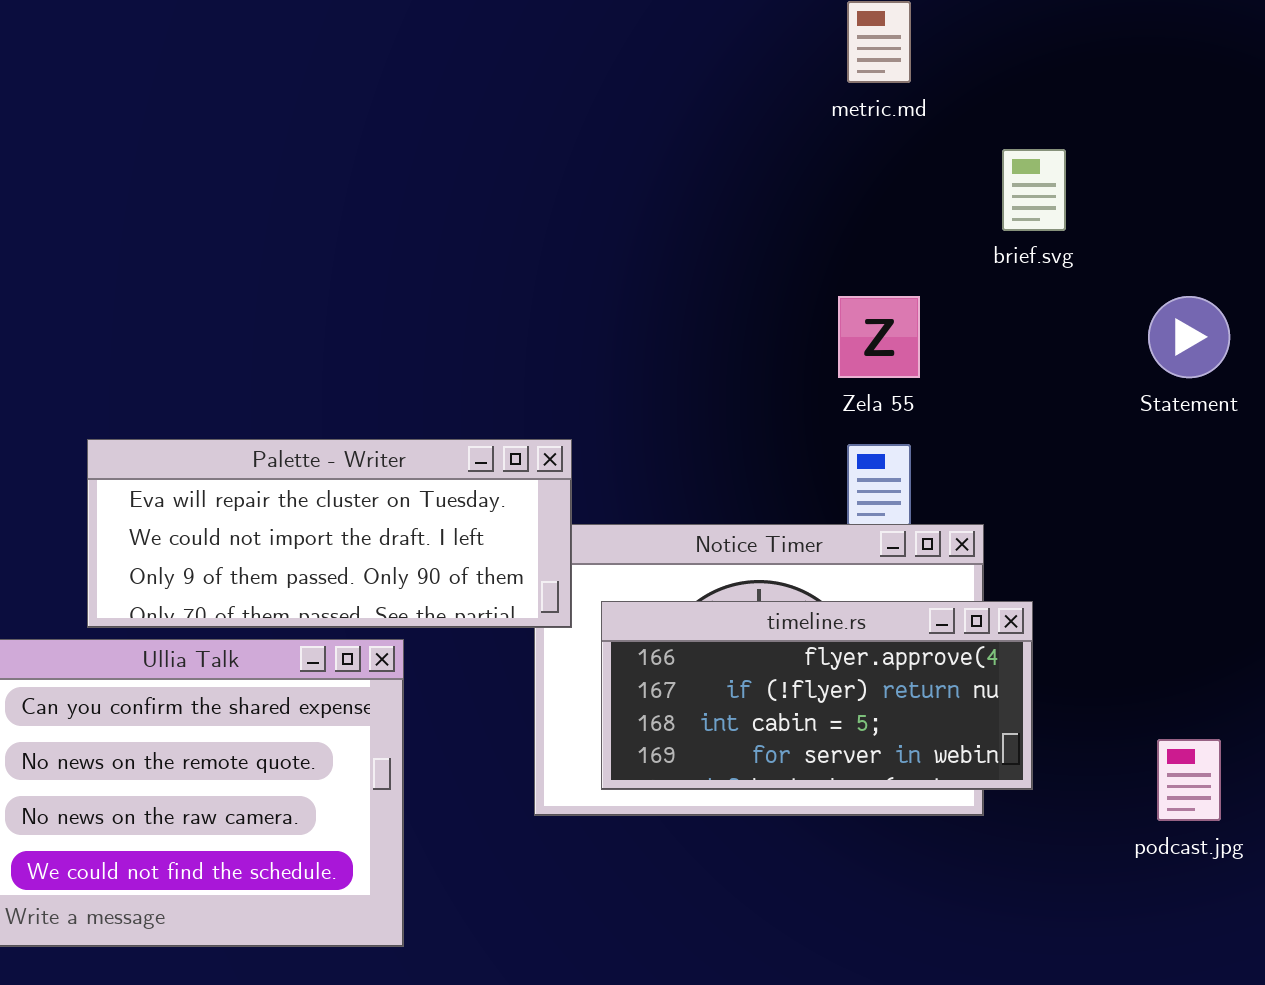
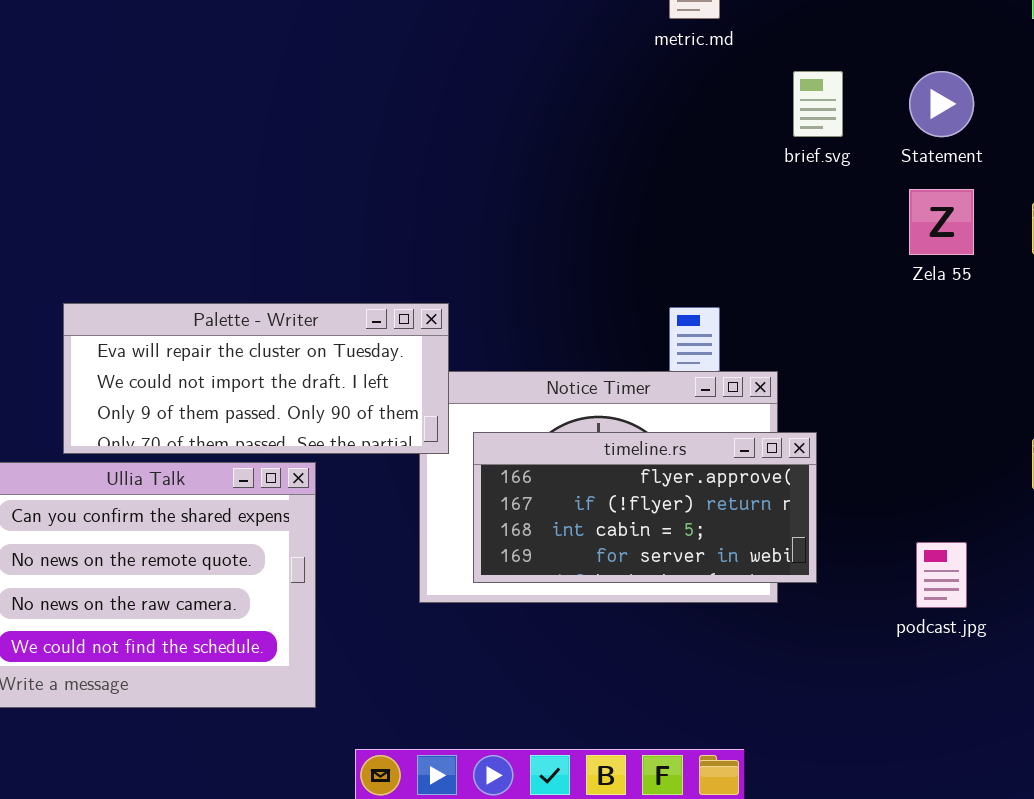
Zela 55: [838,296,920,378] -> [909,189,974,255], moved
Statement: [1148,296,1230,378] -> [909,71,974,137], moved

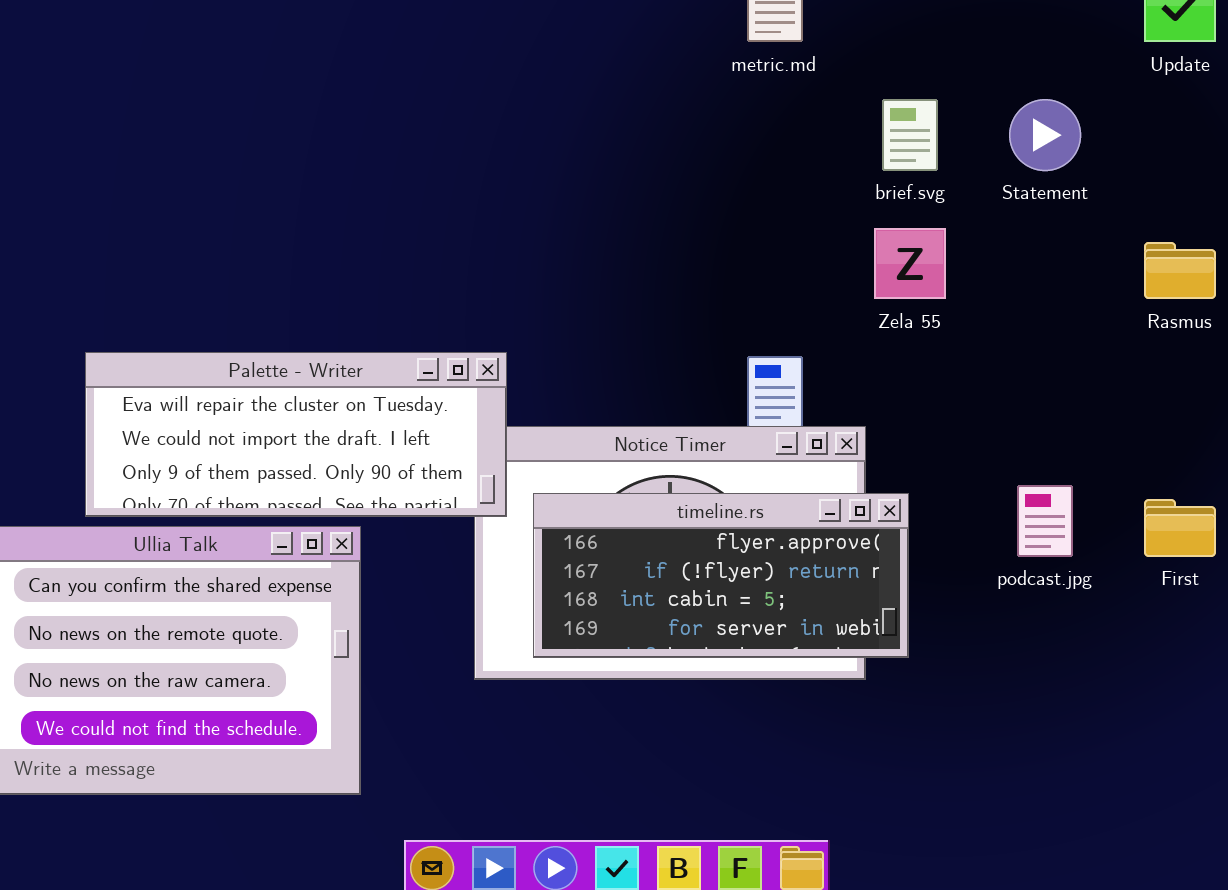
Zela 55: [909,189,974,255] -> [874,228,946,299], moved
podcast.jpg: [916,542,967,608] -> [1017,485,1073,557], moved

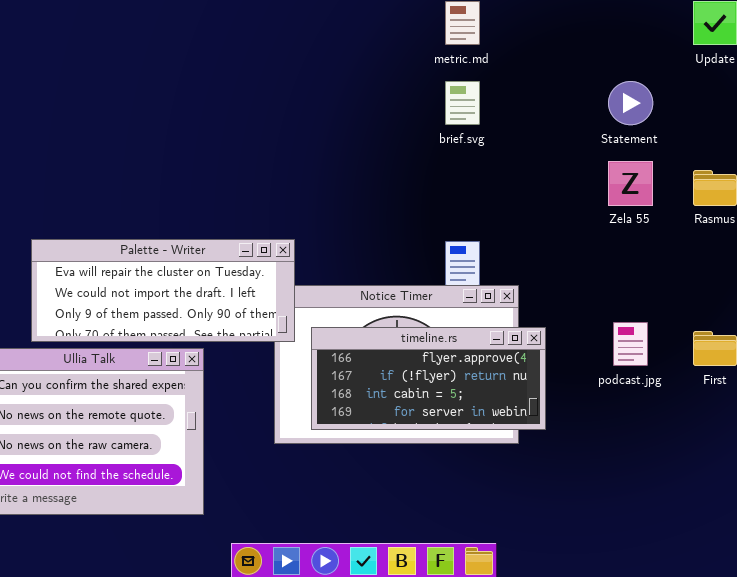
brief.svg: [882,99,938,171] -> [445,81,480,125], moved
Zela 55: [874,228,946,299] -> [608,161,653,206], moved

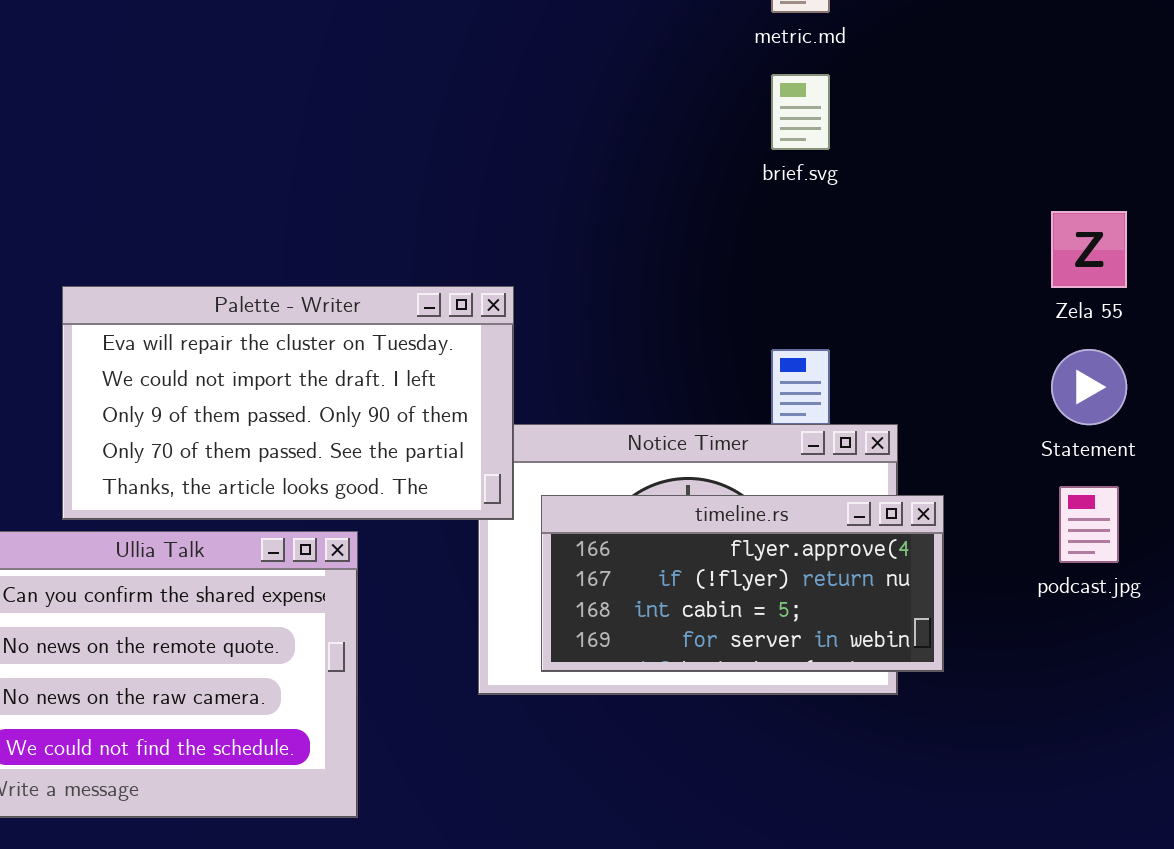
Statement: [608,81,653,125] -> [1051,349,1127,425], moved
Palette - Writer: [31,239,295,342] -> [62,286,514,520], resized

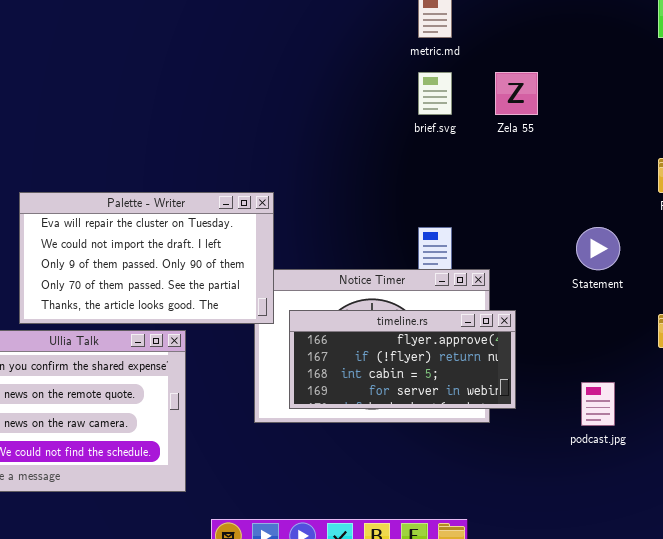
Zela 55: [1051,211,1127,288] -> [495,72,538,115], moved
podcast.jpg: [1059,486,1119,563] -> [581,382,615,426], moved

